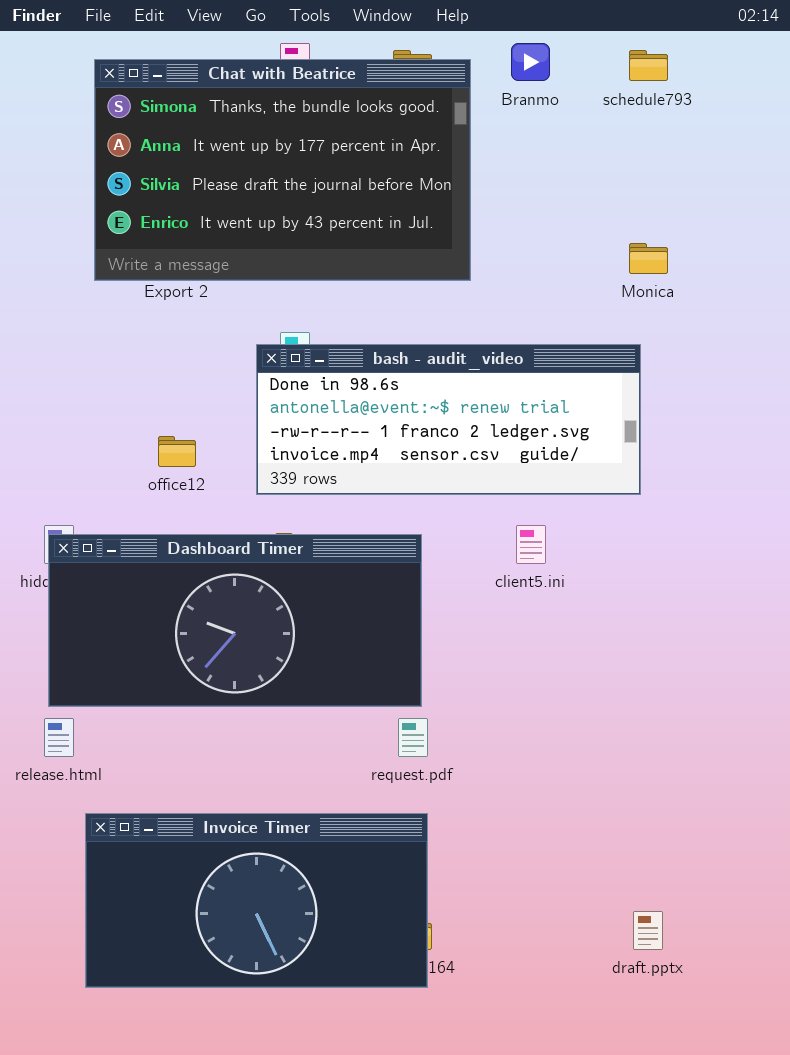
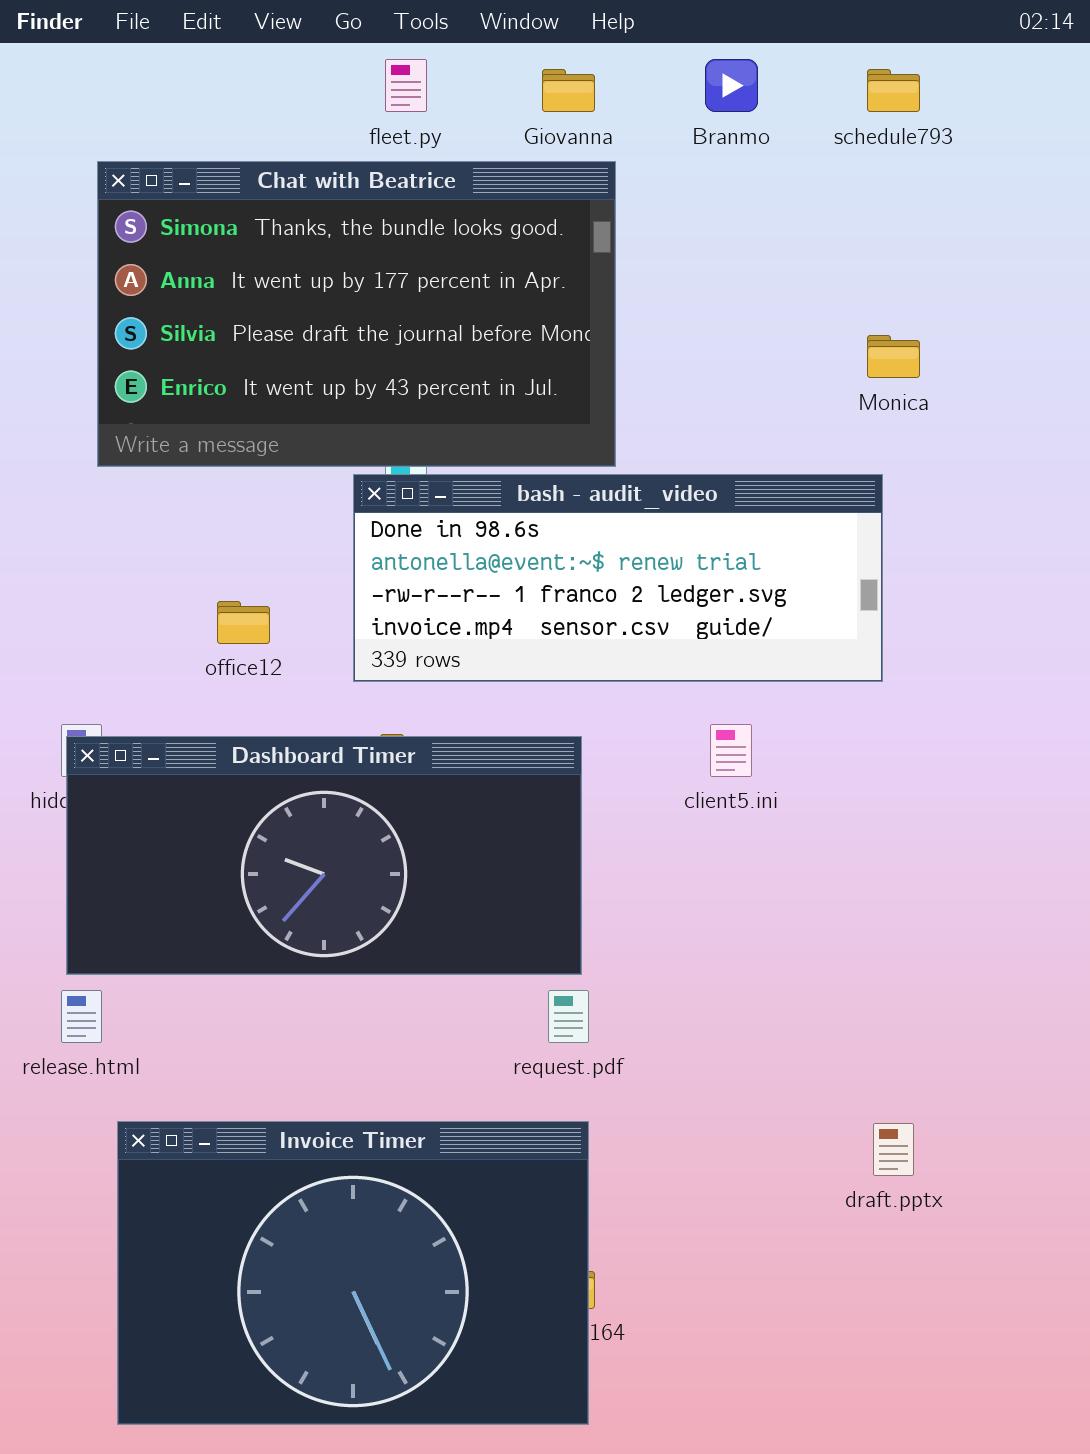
Chat with Beatrice: [94,59,471,281] -> [97,161,616,467], moved
Invoice Timer: [85,813,428,988] -> [117,1121,589,1425], resized
draft.pptx: [633,911,663,950] -> [873,1123,914,1176], moved

